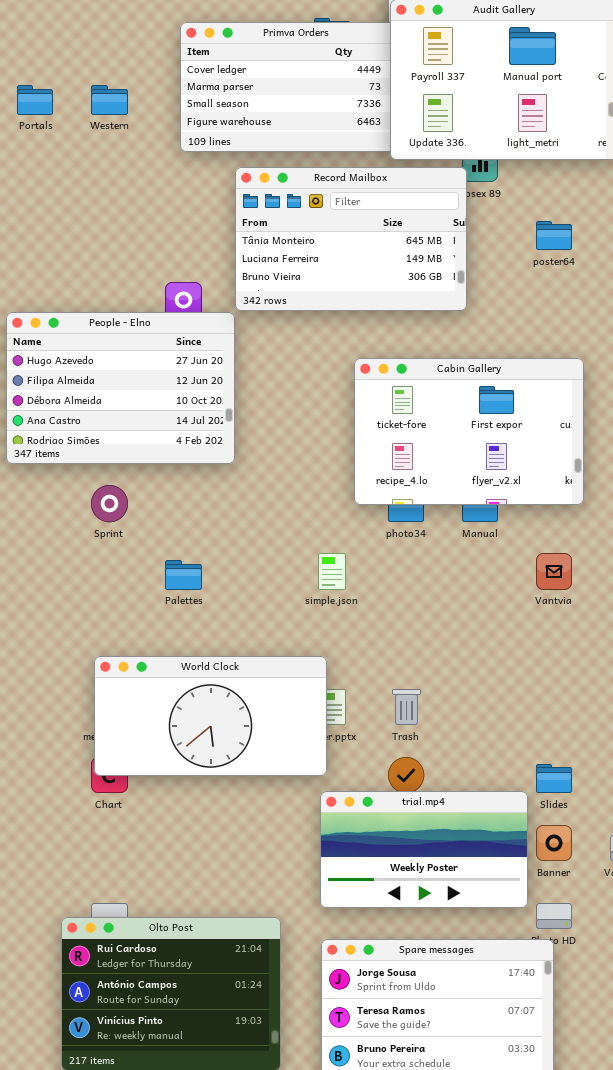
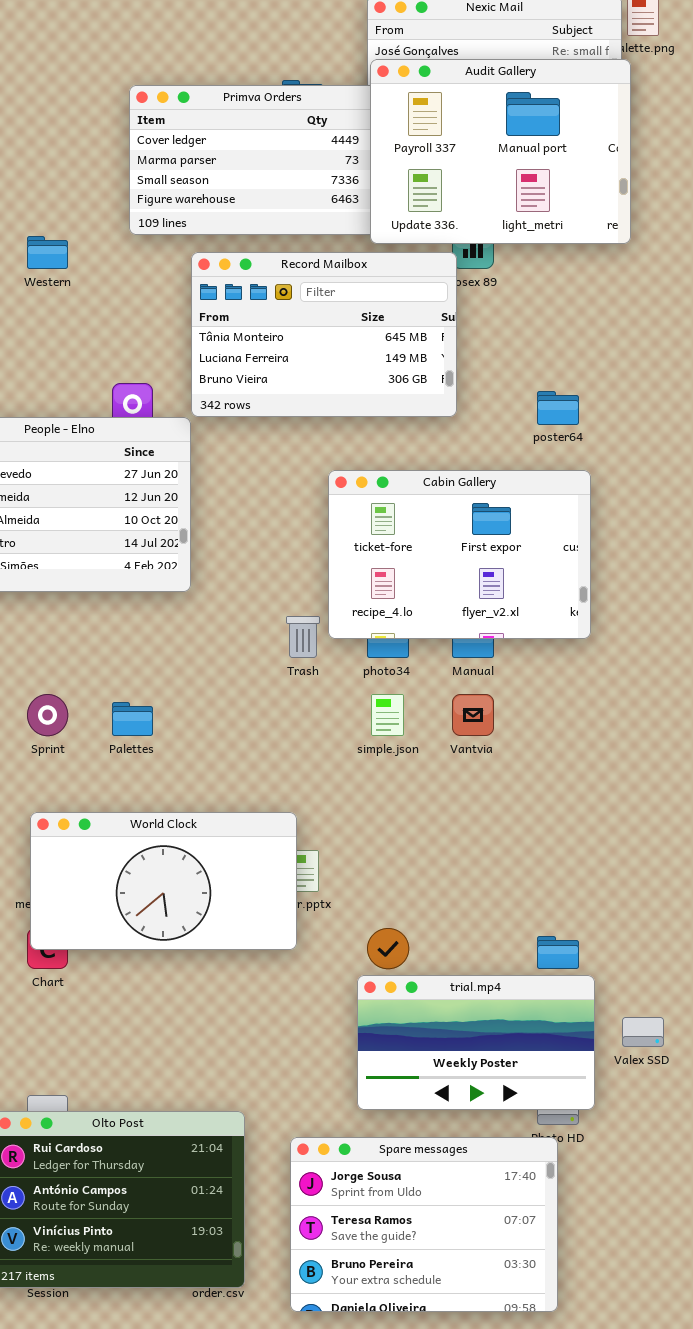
Western: [91,85,128,115] -> [27,236,68,269], moved
poster64: [536,221,572,250] -> [537,391,579,425], moved
Sprint: [91,485,128,522] -> [27,694,68,736], moved
simple.json: [318,553,346,590] -> [371,694,404,736], moved
Vantvia: [536,553,572,590] -> [452,694,494,736], moved
Trash: [392,689,421,725] -> [286,616,320,658], moved
trial.mp4: [320,791,528,908] -> [357,975,595,1110], moved

